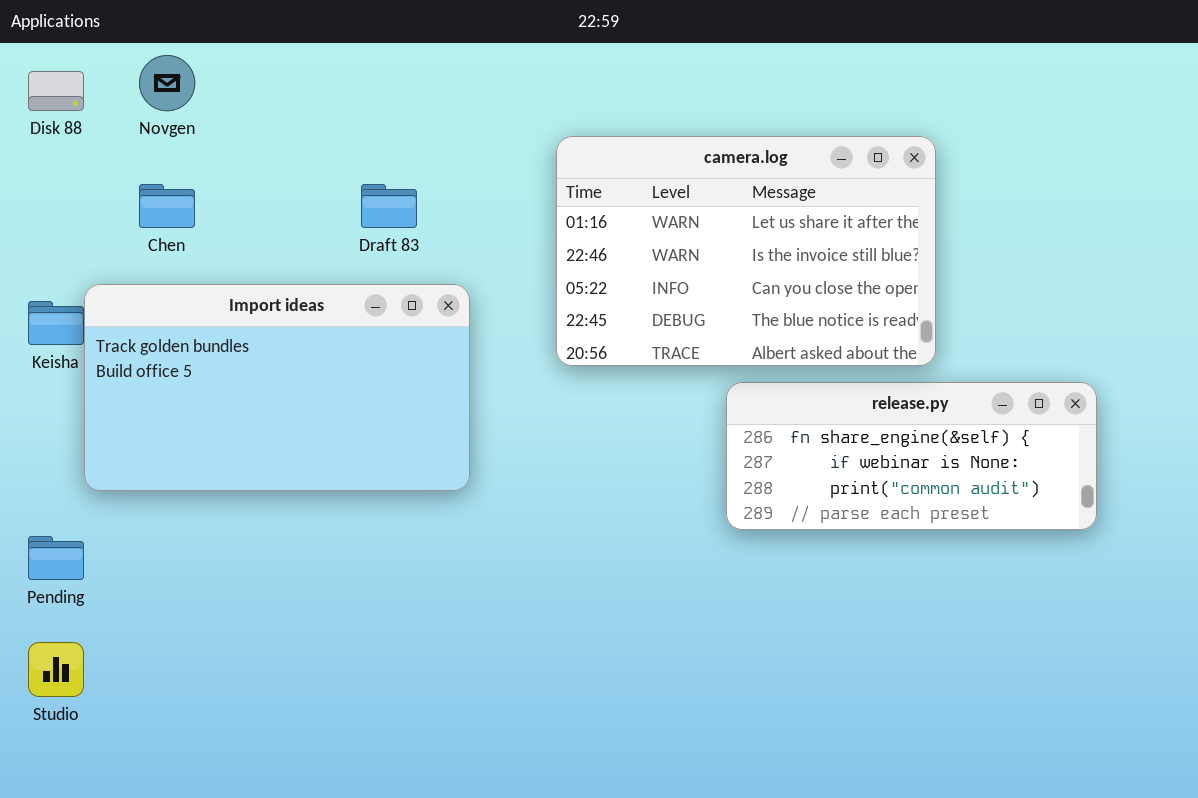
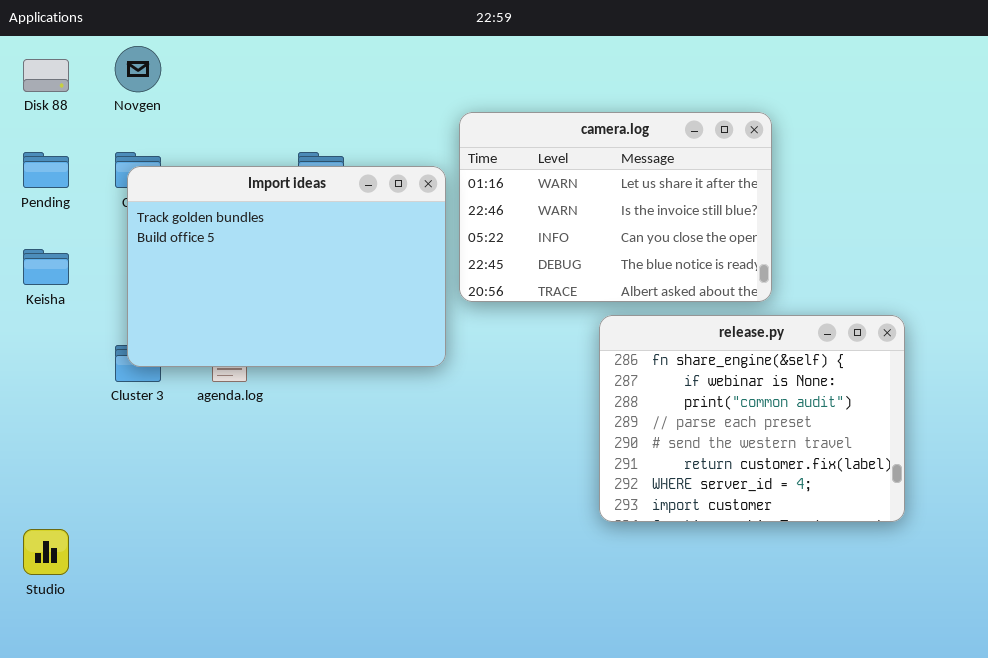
Import ideas: [84,284,470,491] -> [127,166,446,367], moved, resized
release.py: [726,382,1097,530] -> [599,315,905,522], resized
Pending: [28,536,84,580] -> [23,152,69,188], moved

